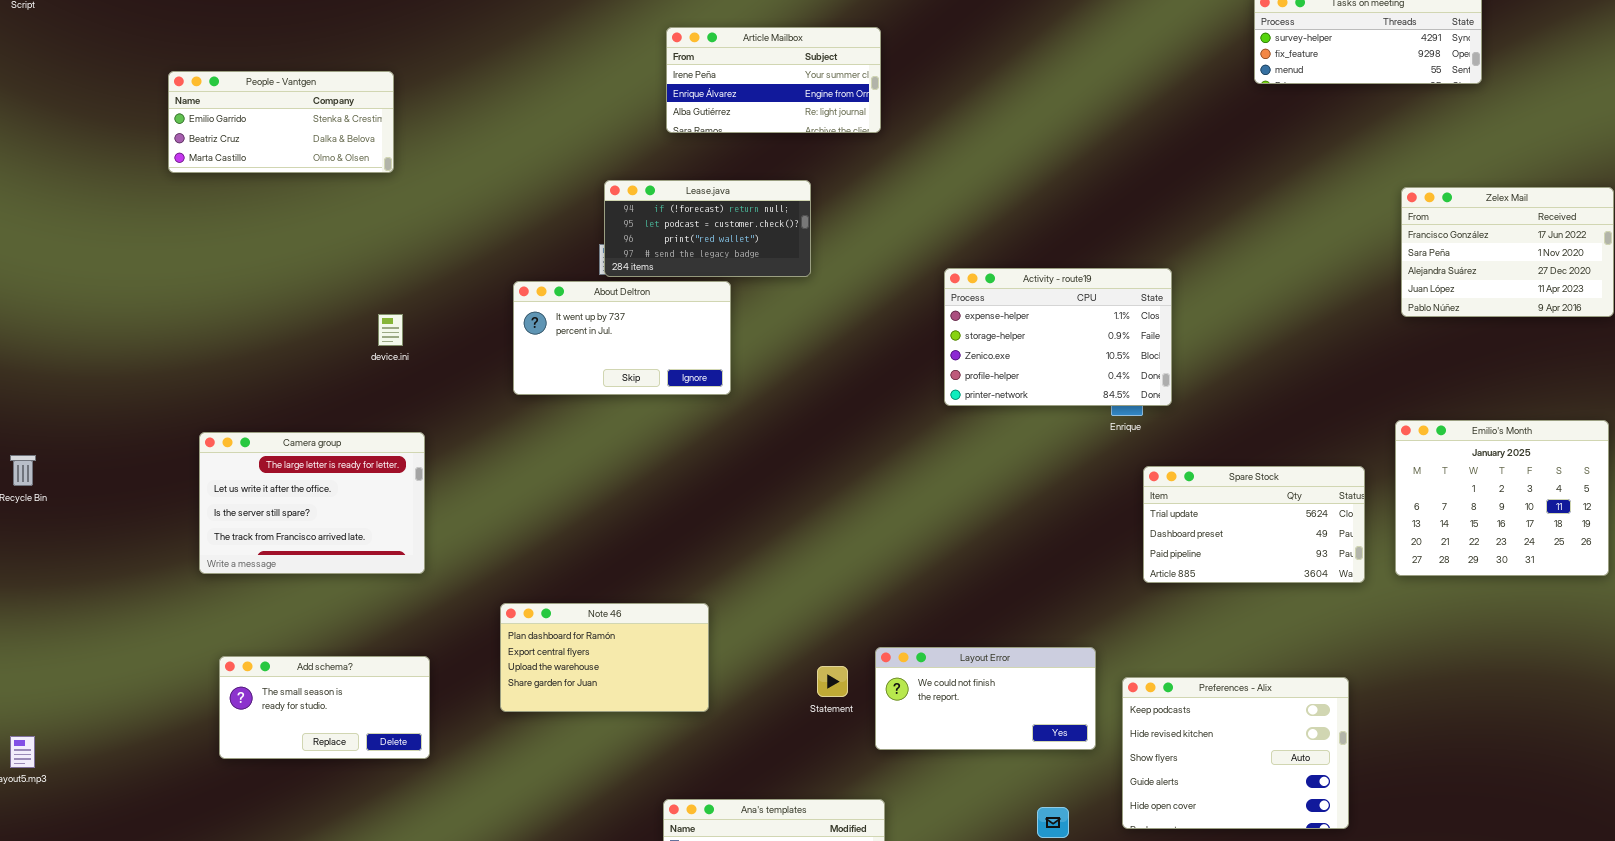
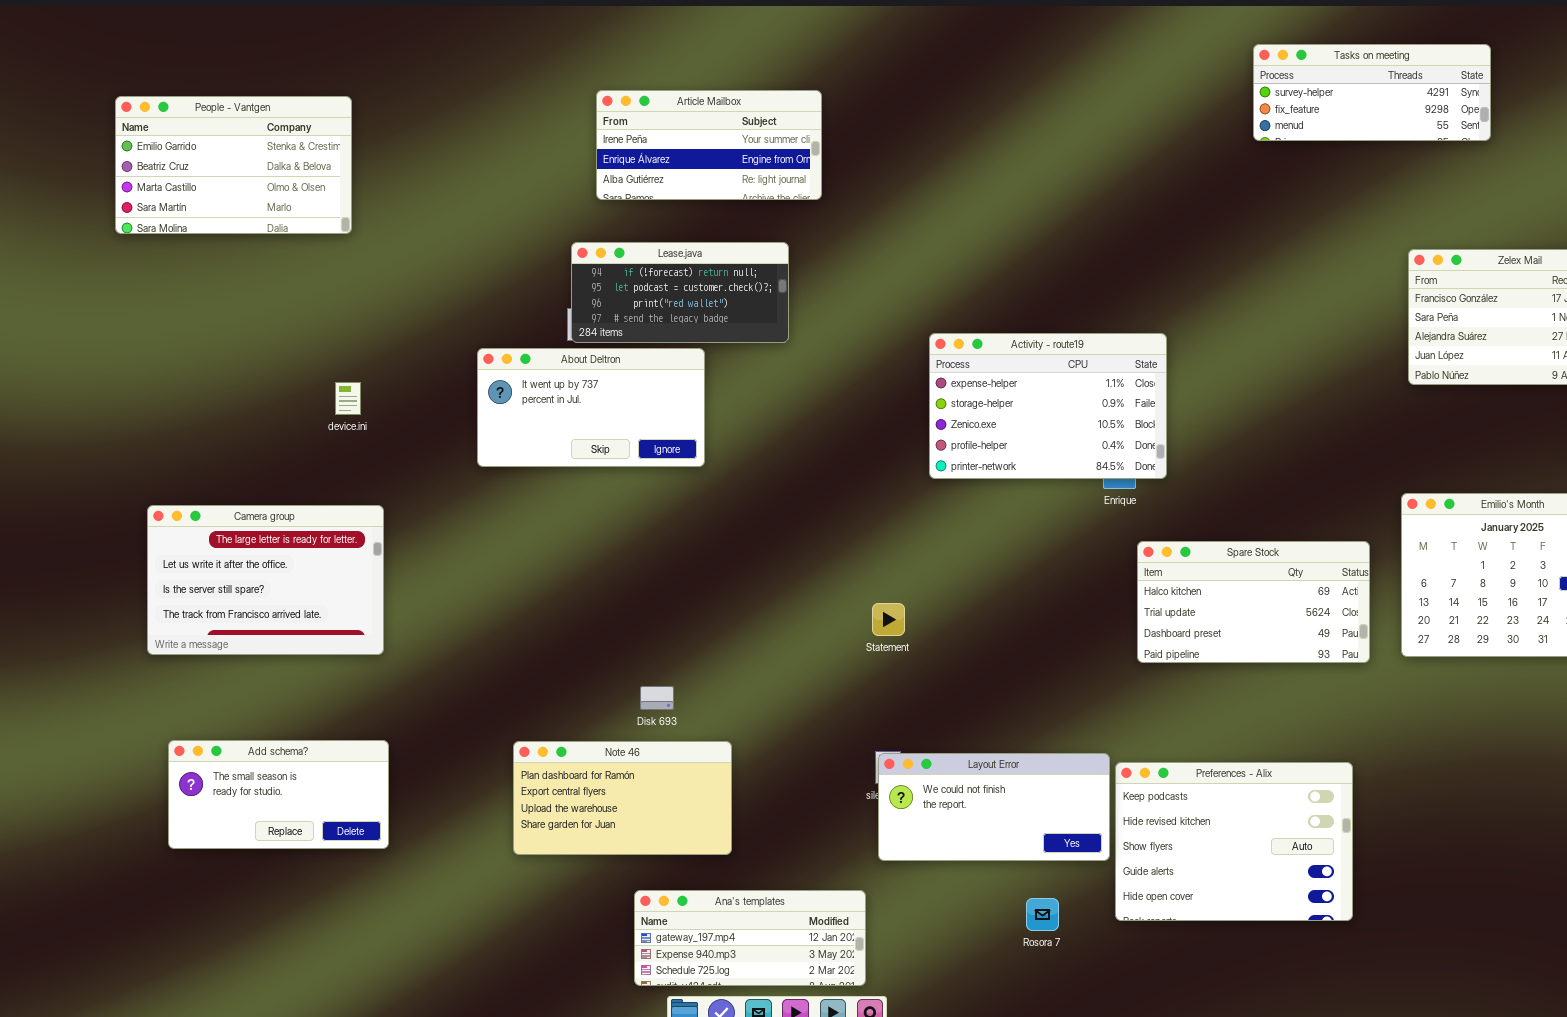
Article Mailbox: [666,27,881,133] -> [596,90,822,200], moved
People - Vantgen: [168,71,394,173] -> [115,96,352,234], resized
Spare Stock: [1143,466,1365,583] -> [1137,541,1370,663], scrolled up 1 row
Note 46: [500,603,709,712] -> [513,741,732,855], moved
Layout Error: [875,647,1096,750] -> [878,753,1110,861], moved
Statement: [817,666,848,697] -> [872,603,905,636], moved

